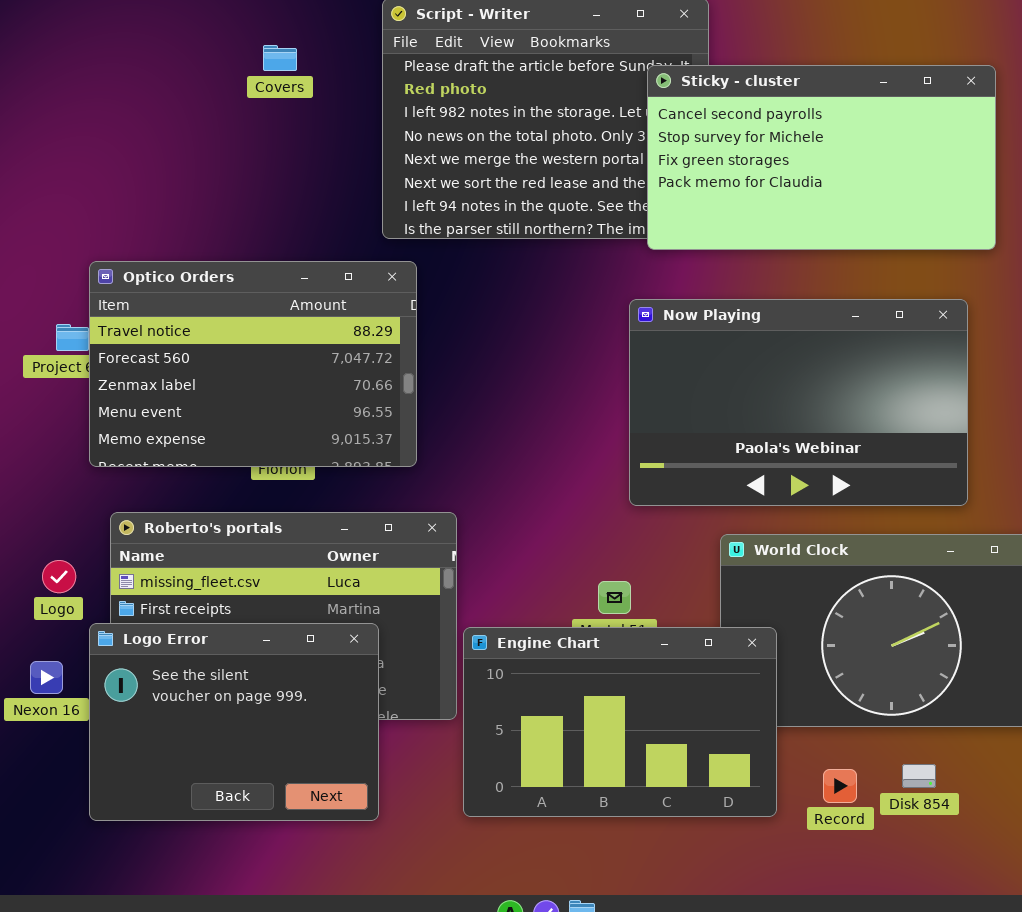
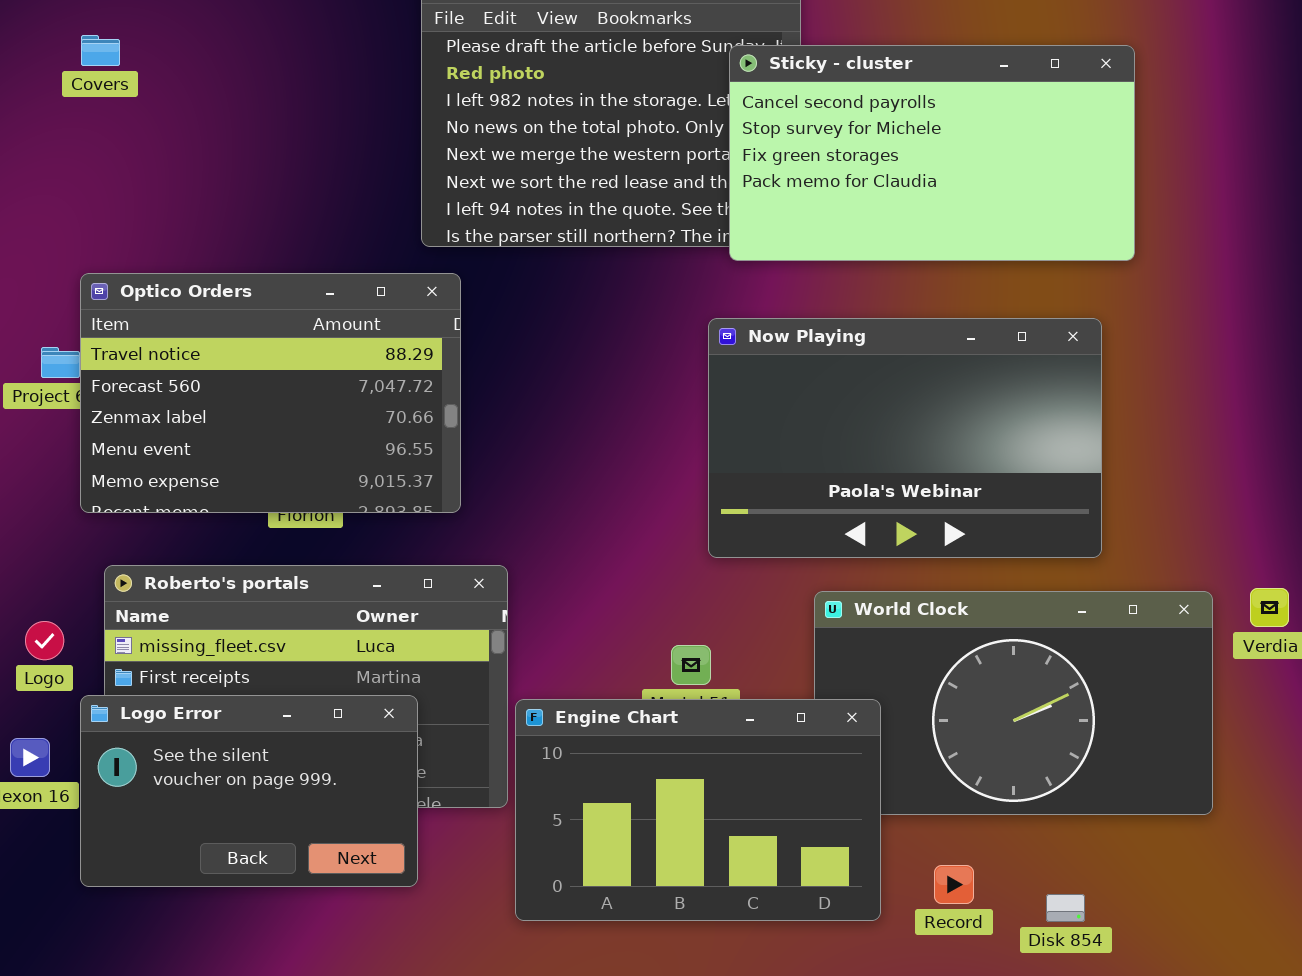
Covers: [263,45,297,71] -> [81,35,120,66], moved
Logo Error: [89,623,379,821] -> [80,695,418,887], resized
Disk 854: [902,764,936,788] -> [1046,894,1085,922], moved

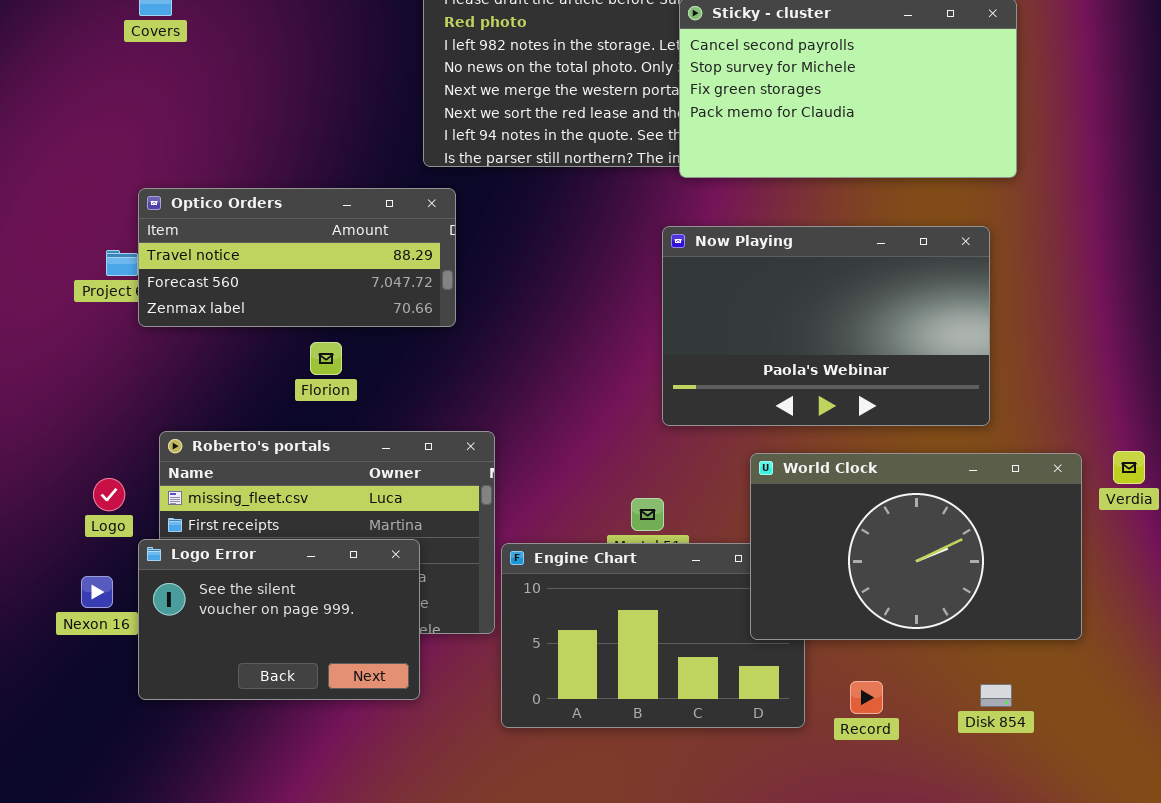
Optico Orders: [80,273,461,513] -> [138,188,456,327], resized
World Clock: [814,591,1213,815] -> [750,453,1082,640], raised
Disk 854: [1046,894,1085,922] -> [980,684,1012,707], moved

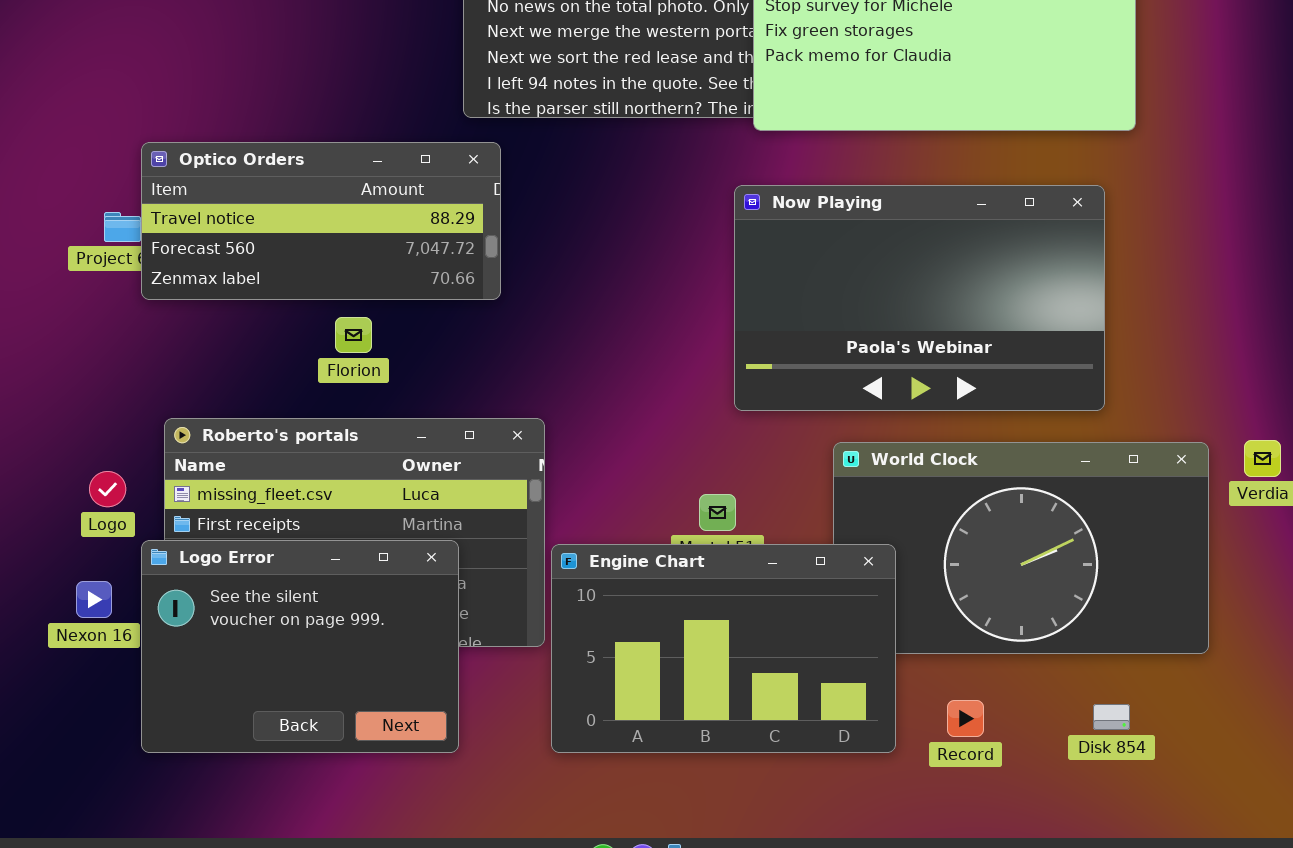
Logo Error: [138,539,420,700] -> [141,540,459,753], resized
Engine Chart: [501,543,805,728] -> [551,544,896,753], raised

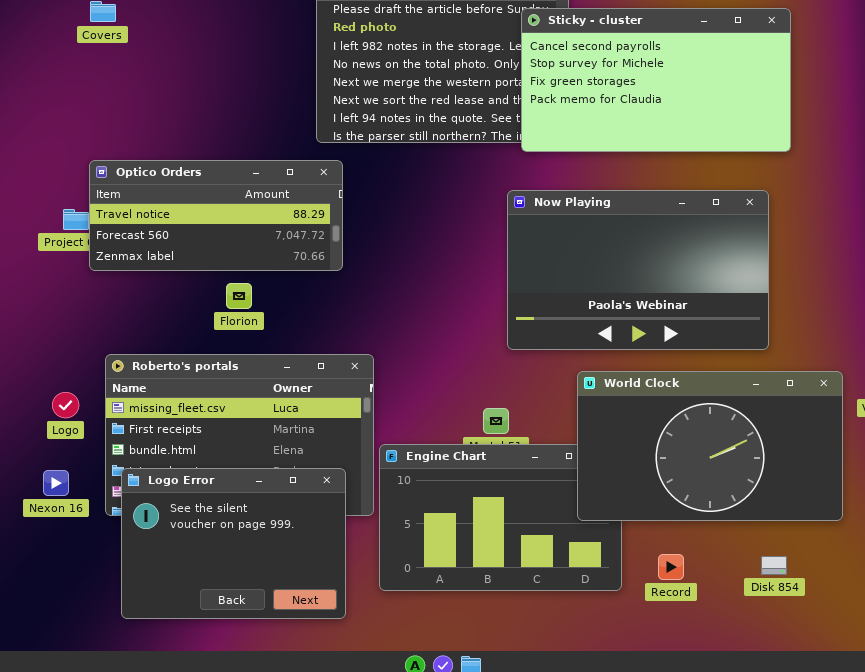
World Clock: [833,442,1209,654] -> [577,371,843,521], raised
Logo Error: [141,540,459,753] -> [121,468,346,619], moved

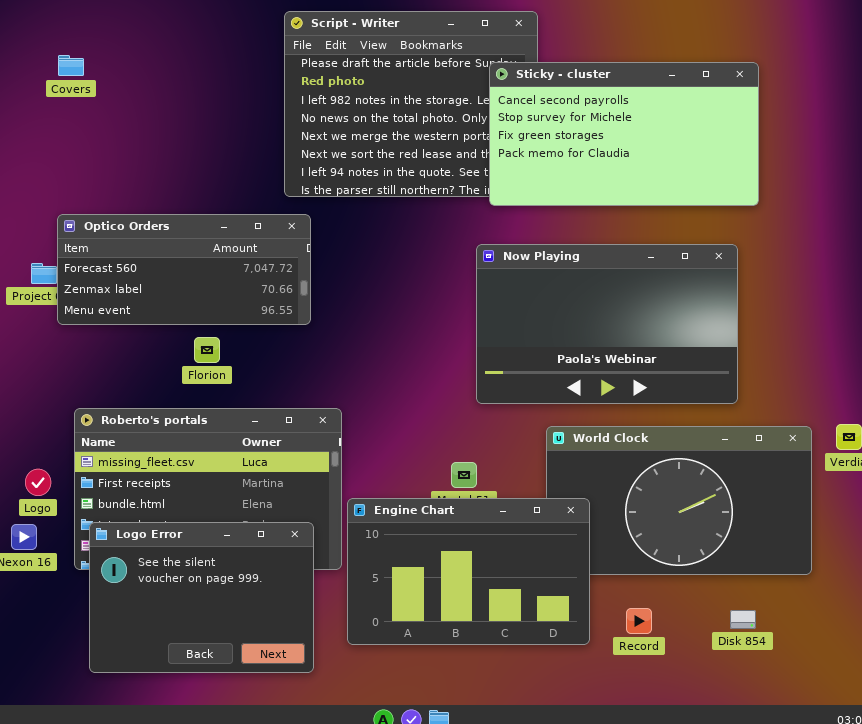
Optico Orders: [89,160,343,271] -> [57,214,311,325], scrolled down 1 row
Logo: [52,392,79,418] -> [25,469,51,496], moved
Engine Chart: [379,444,622,591] -> [347,498,590,645], raised

